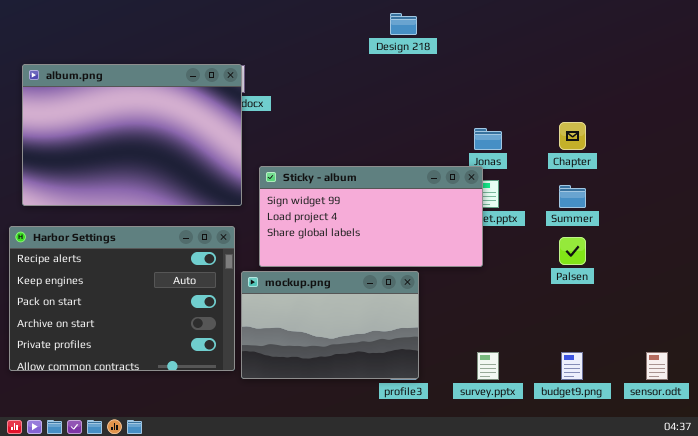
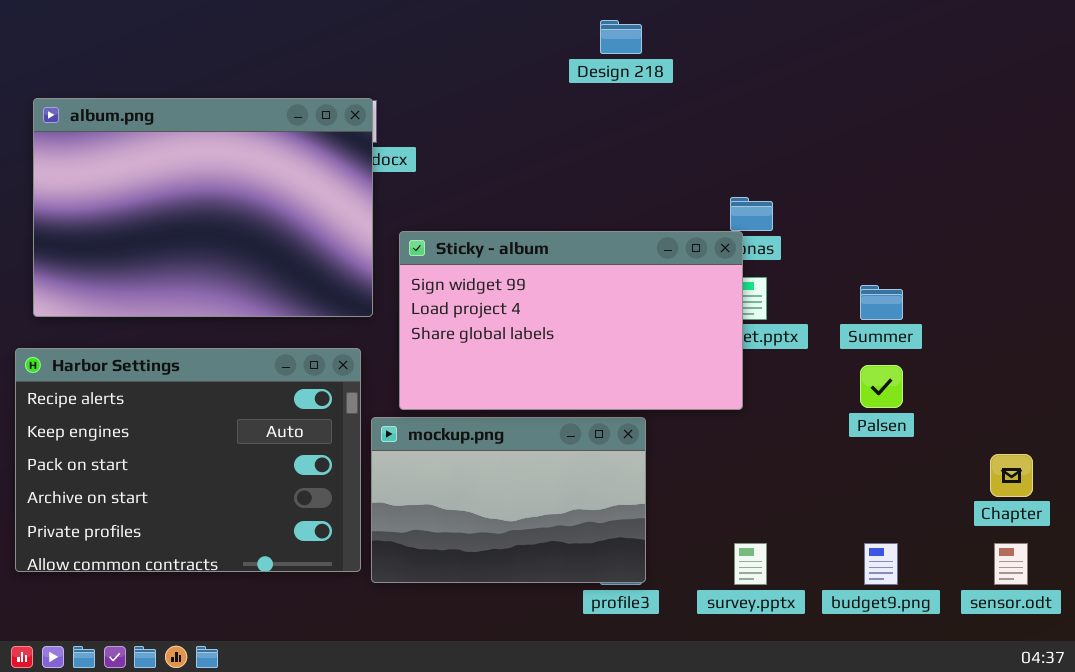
Chapter: [559,122,586,150] -> [990,454,1033,497], moved
Sticky - album: [259,166,483,267] -> [399,231,743,410], resized

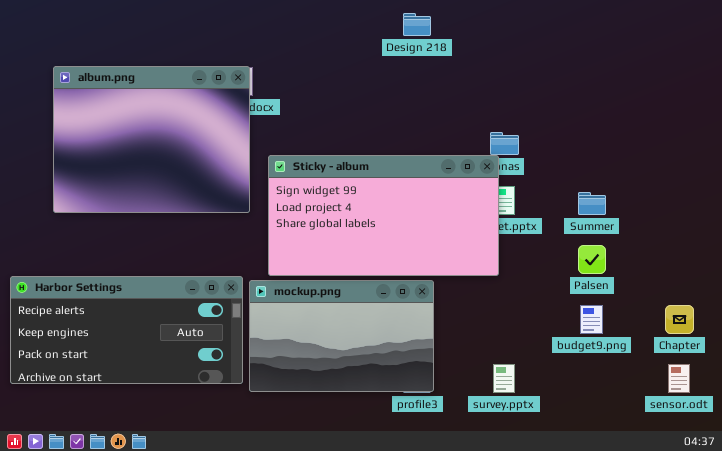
album.png: [33,98,373,317] -> [53,66,250,213], resized
Harbor Settings: [15,348,361,572] -> [10,276,243,384], resized
budget9.png: [864,543,898,585] -> [580,305,603,334], moved

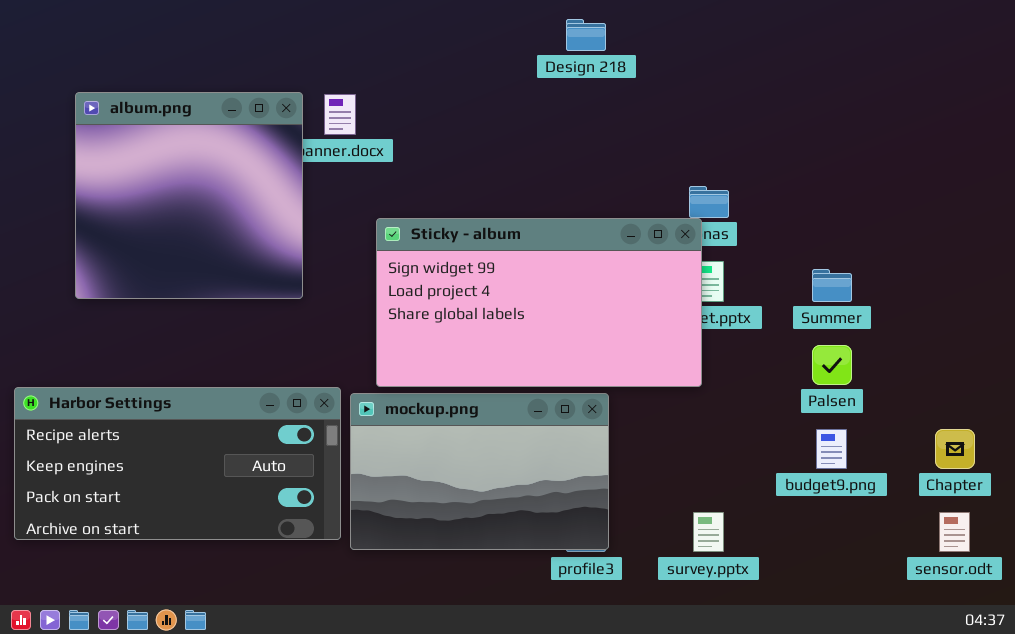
album.png: [53,66,250,213] -> [75,92,303,299], resized

